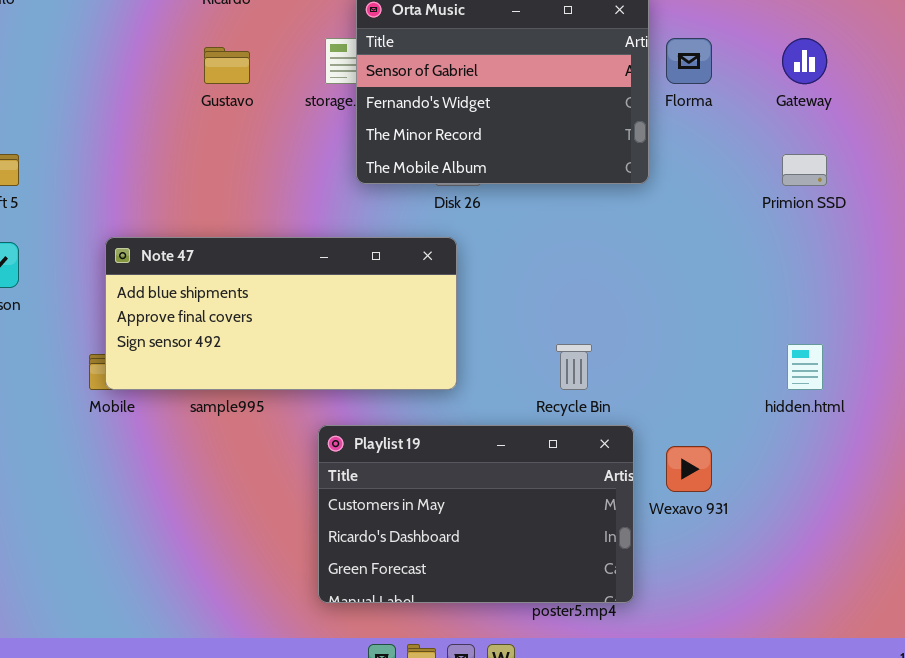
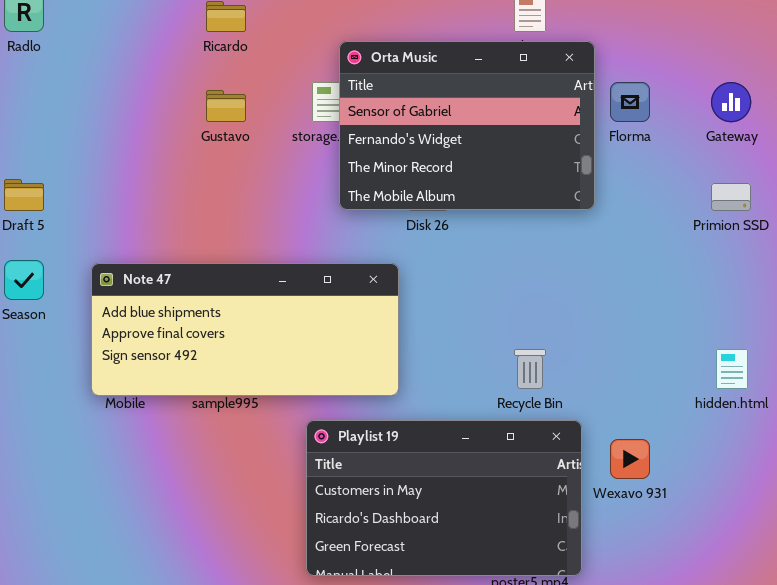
Note 47: [105,237,457,390] -> [91,263,399,396], moved

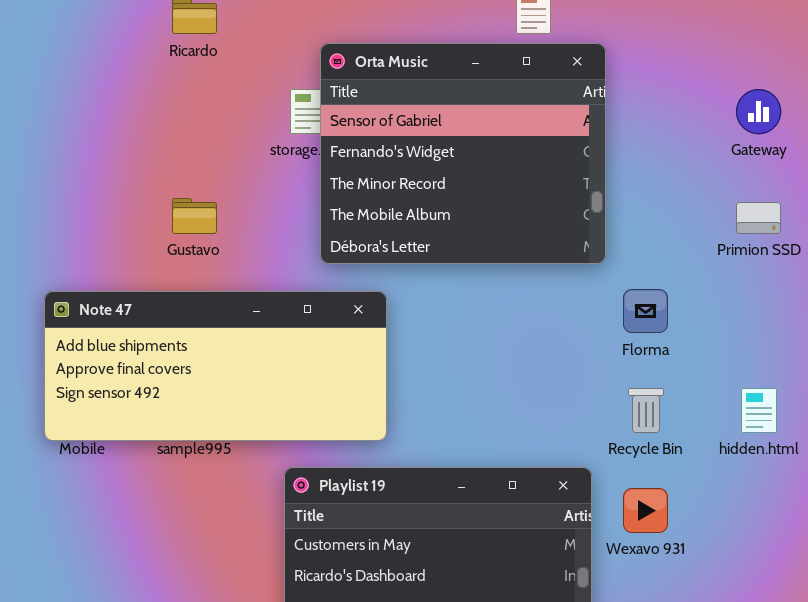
Orta Music: [339,41,595,210] -> [320,43,606,264], resized
Florma: [610,82,650,122] -> [623,289,668,333], moved
Gustavo: [206,90,246,122] -> [172,198,217,234], moved
Recycle Bin: [514,349,546,389] -> [628,388,664,433], moved

